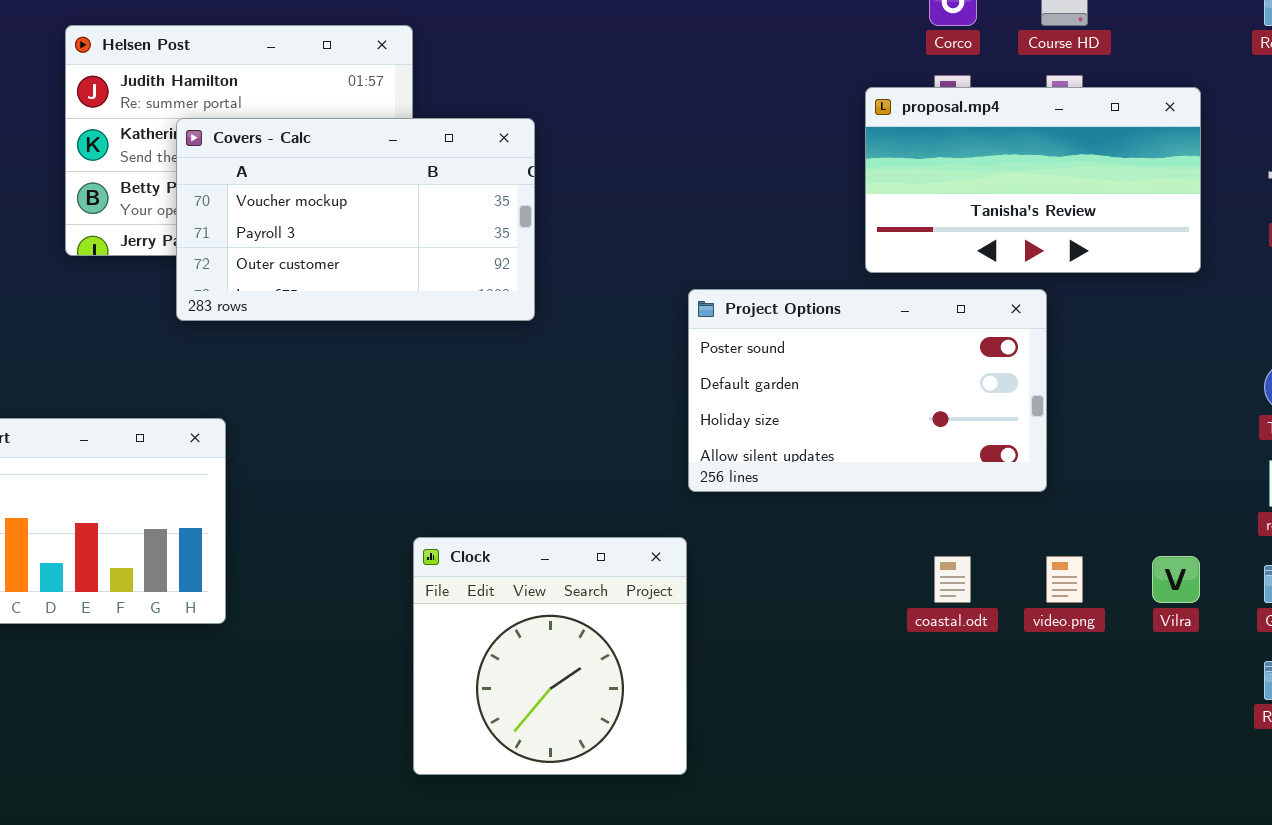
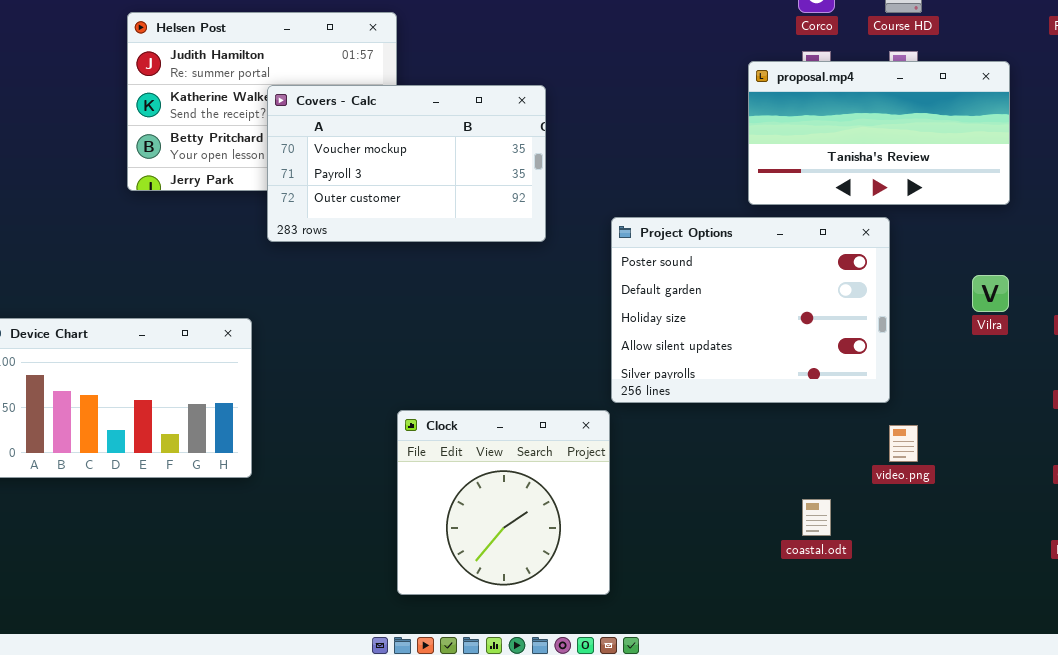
Covers - Calc: [176,118,535,321] -> [267,85,546,242], moved
Project Options: [688,289,1047,492] -> [611,217,890,403], resized
coastal.odt: [934,556,971,603] -> [802,499,831,536], moved
Vilra: [1152,556,1200,603] -> [972,275,1009,312], moved

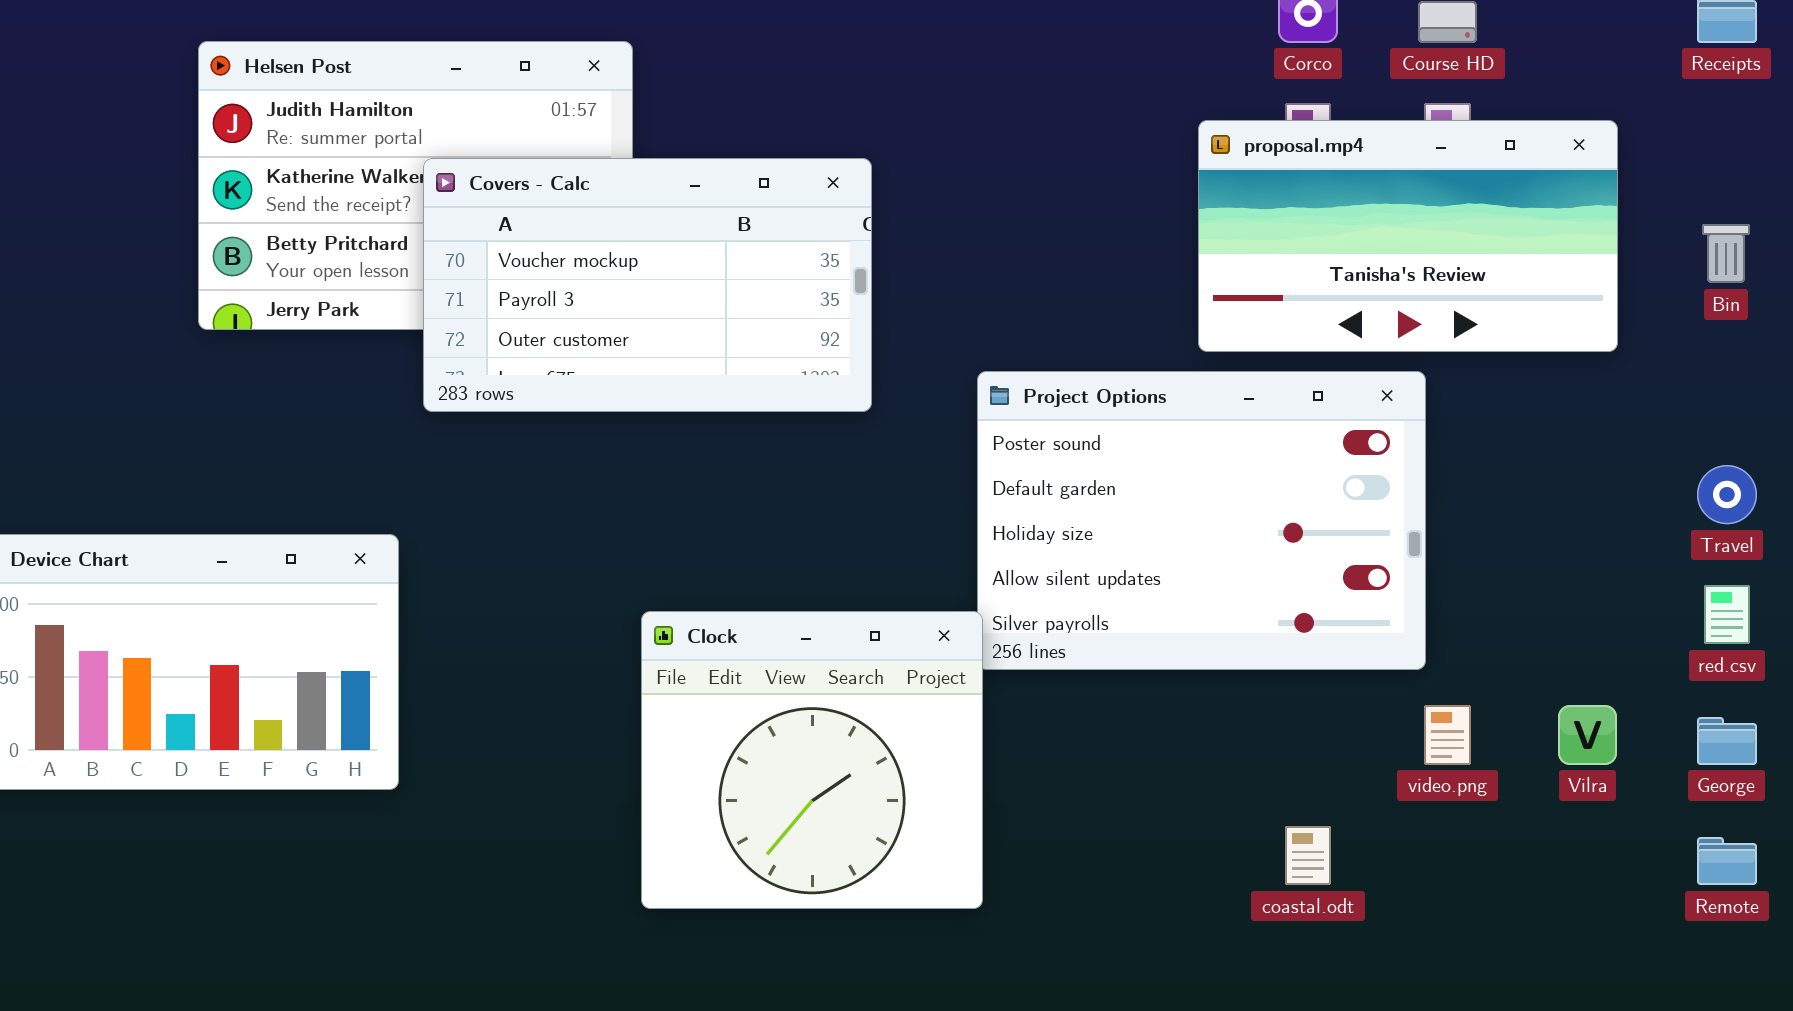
Vilra: [972,275,1009,312] -> [1558,705,1617,765], moved
Clock: [397,410,610,595] -> [641,611,983,909], moved

